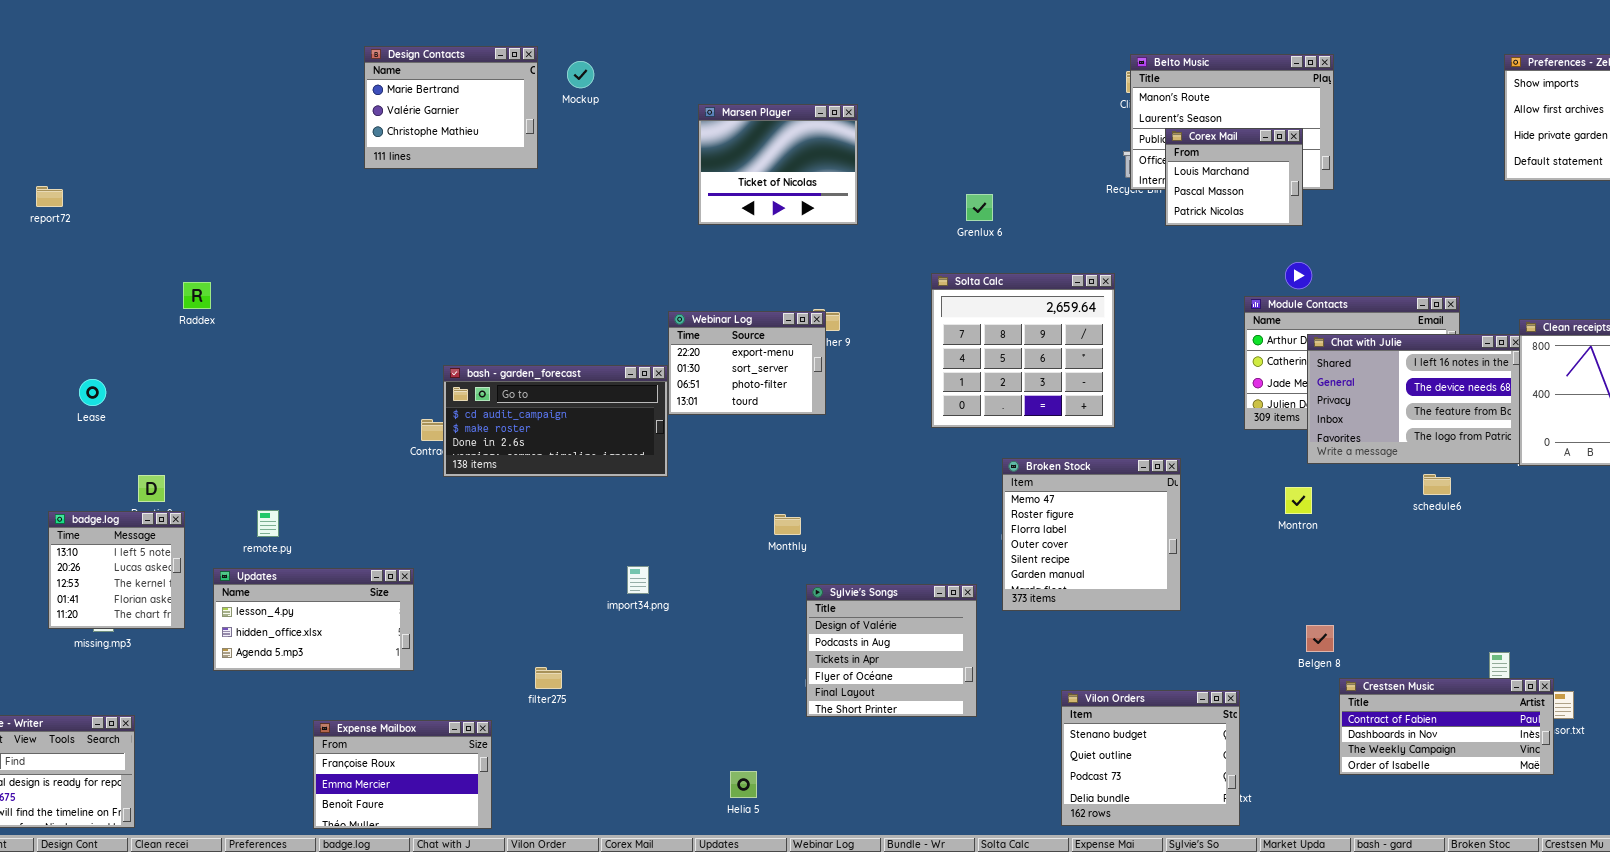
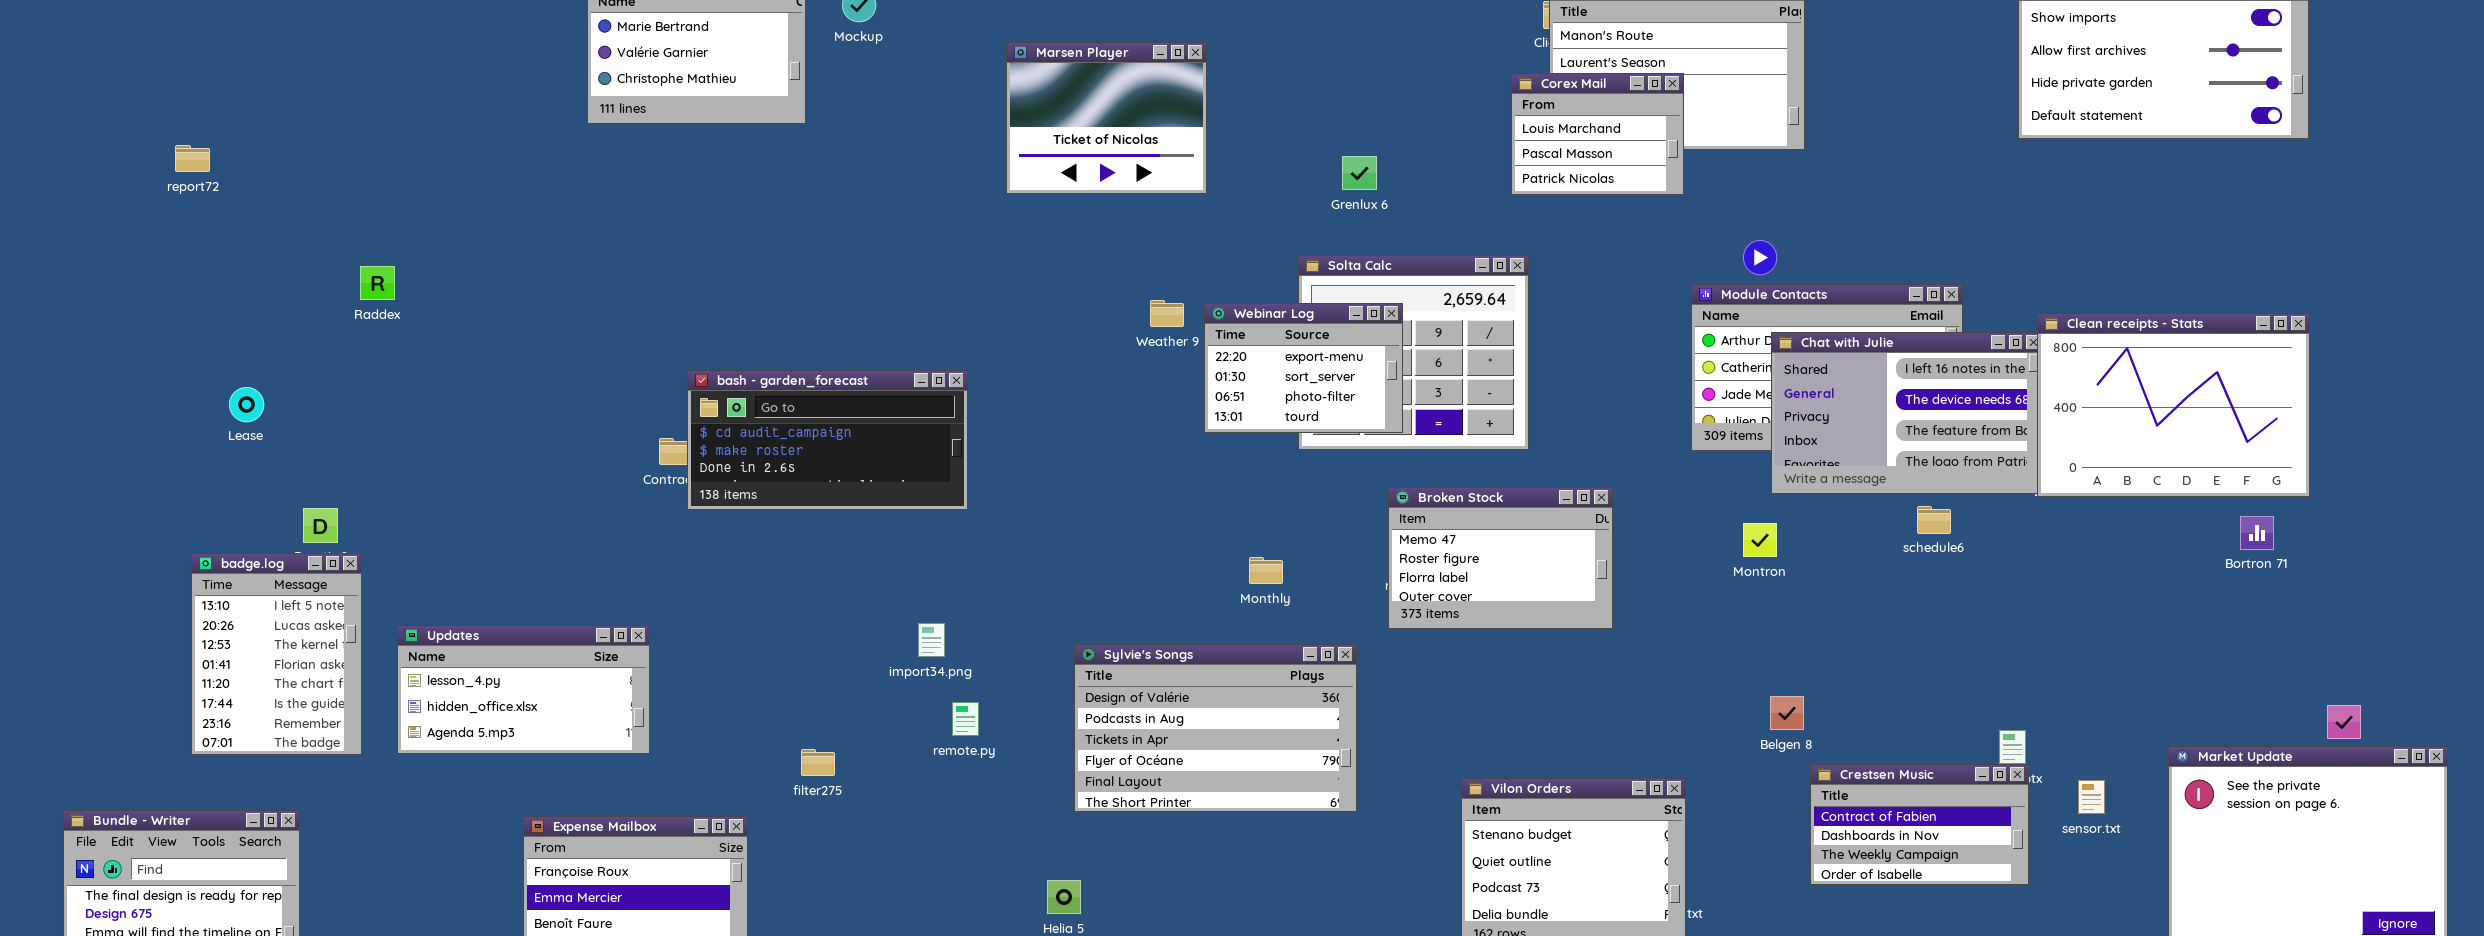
Corex Mail: [1165,128,1303,226] -> [1511,73,1684,195], moved
Webinar Log: [668,311,826,415] -> [1204,303,1403,433], moved
Broken Stock: [1002,458,1181,611] -> [1388,487,1613,629], resized
remote.py: [257,510,279,537] -> [952,702,979,736], moved
badge.log: [48,511,185,629] -> [191,553,362,755], resized
Monthly: [774,514,801,535] -> [1249,557,1283,584], moved
Sylvie's Songs: [806,584,977,717] -> [1074,644,1357,812], resized
Crestsen Music: [1339,678,1554,775] -> [1810,764,2029,885], resized

